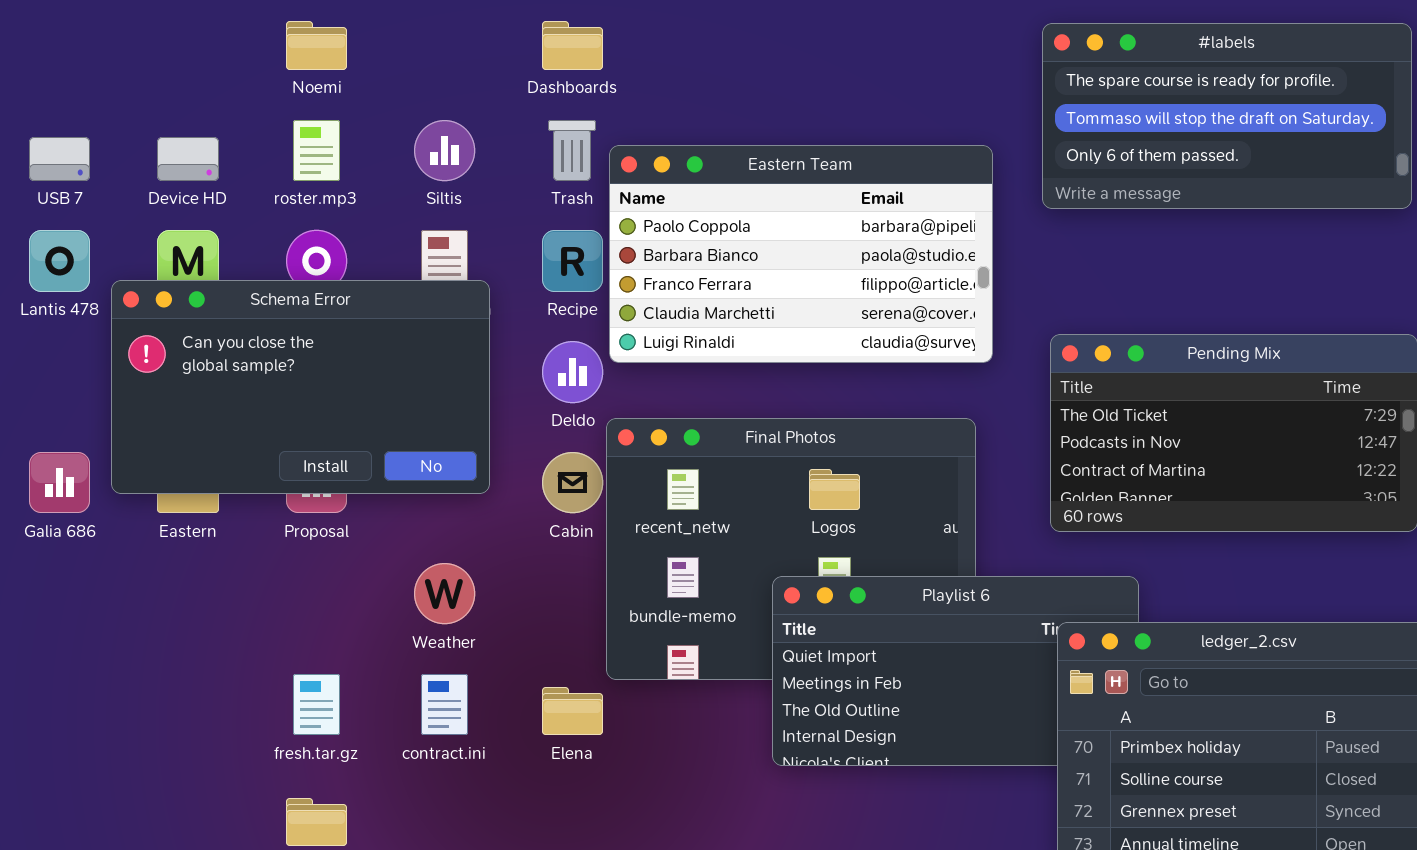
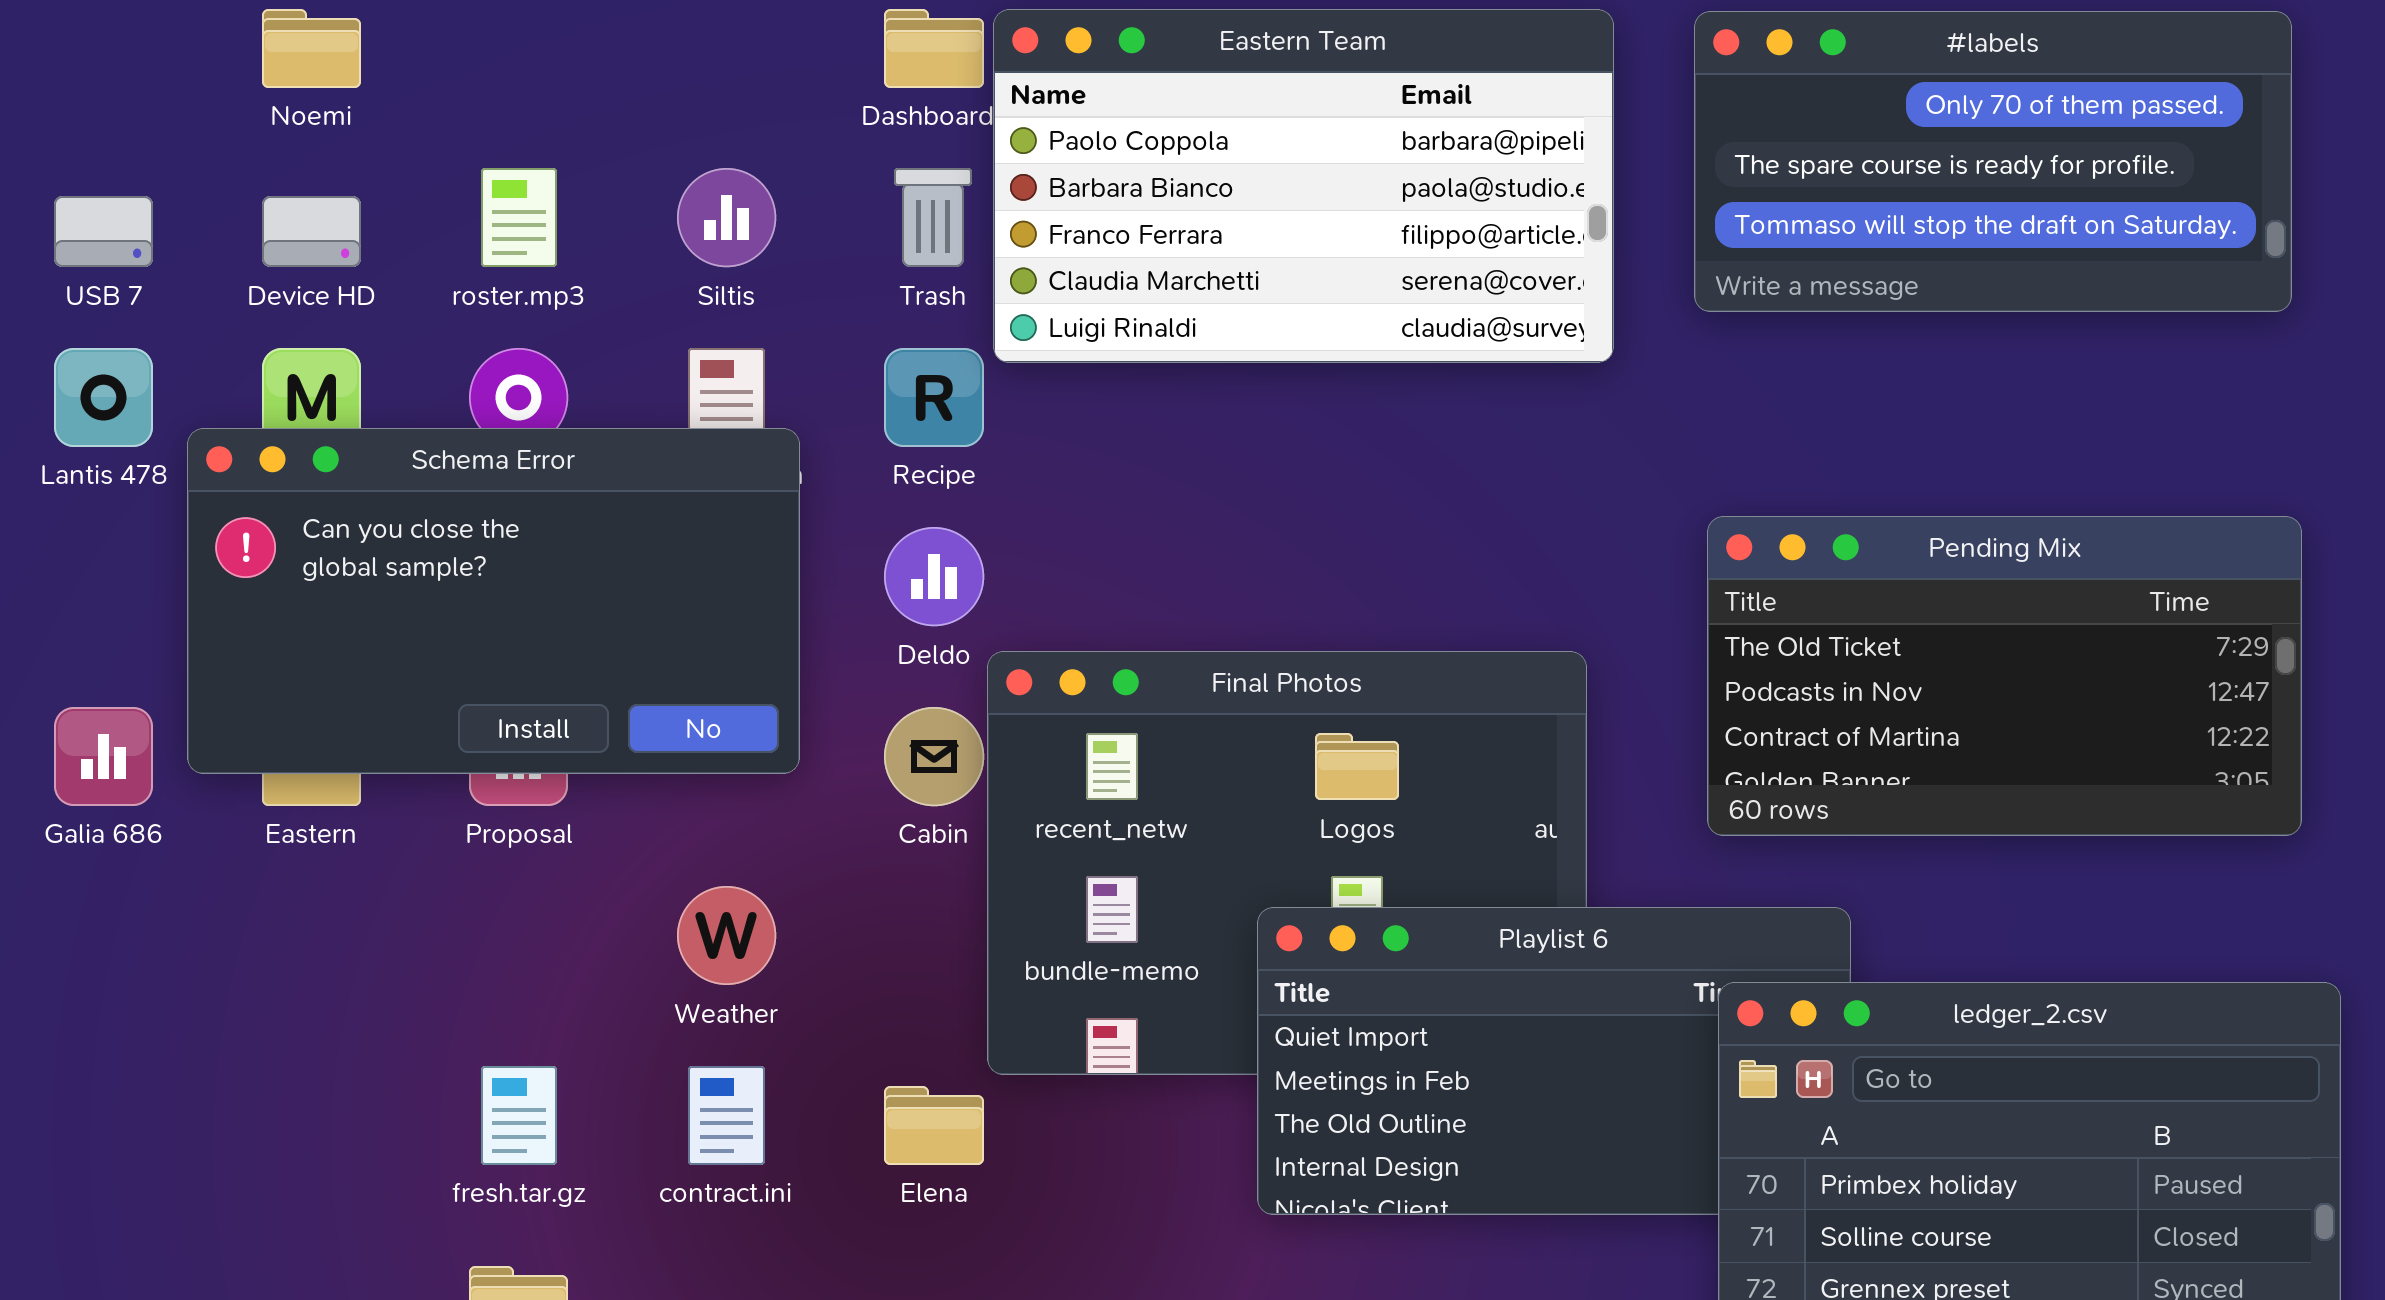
Noemi: [286,21,347,70] -> [262,9,361,88], moved
#labels: [1042,23,1412,209] -> [1694,11,2292,312], scrolled up 1 row
Eastern Team: [609,145,993,363] -> [993,9,1614,363], moved

